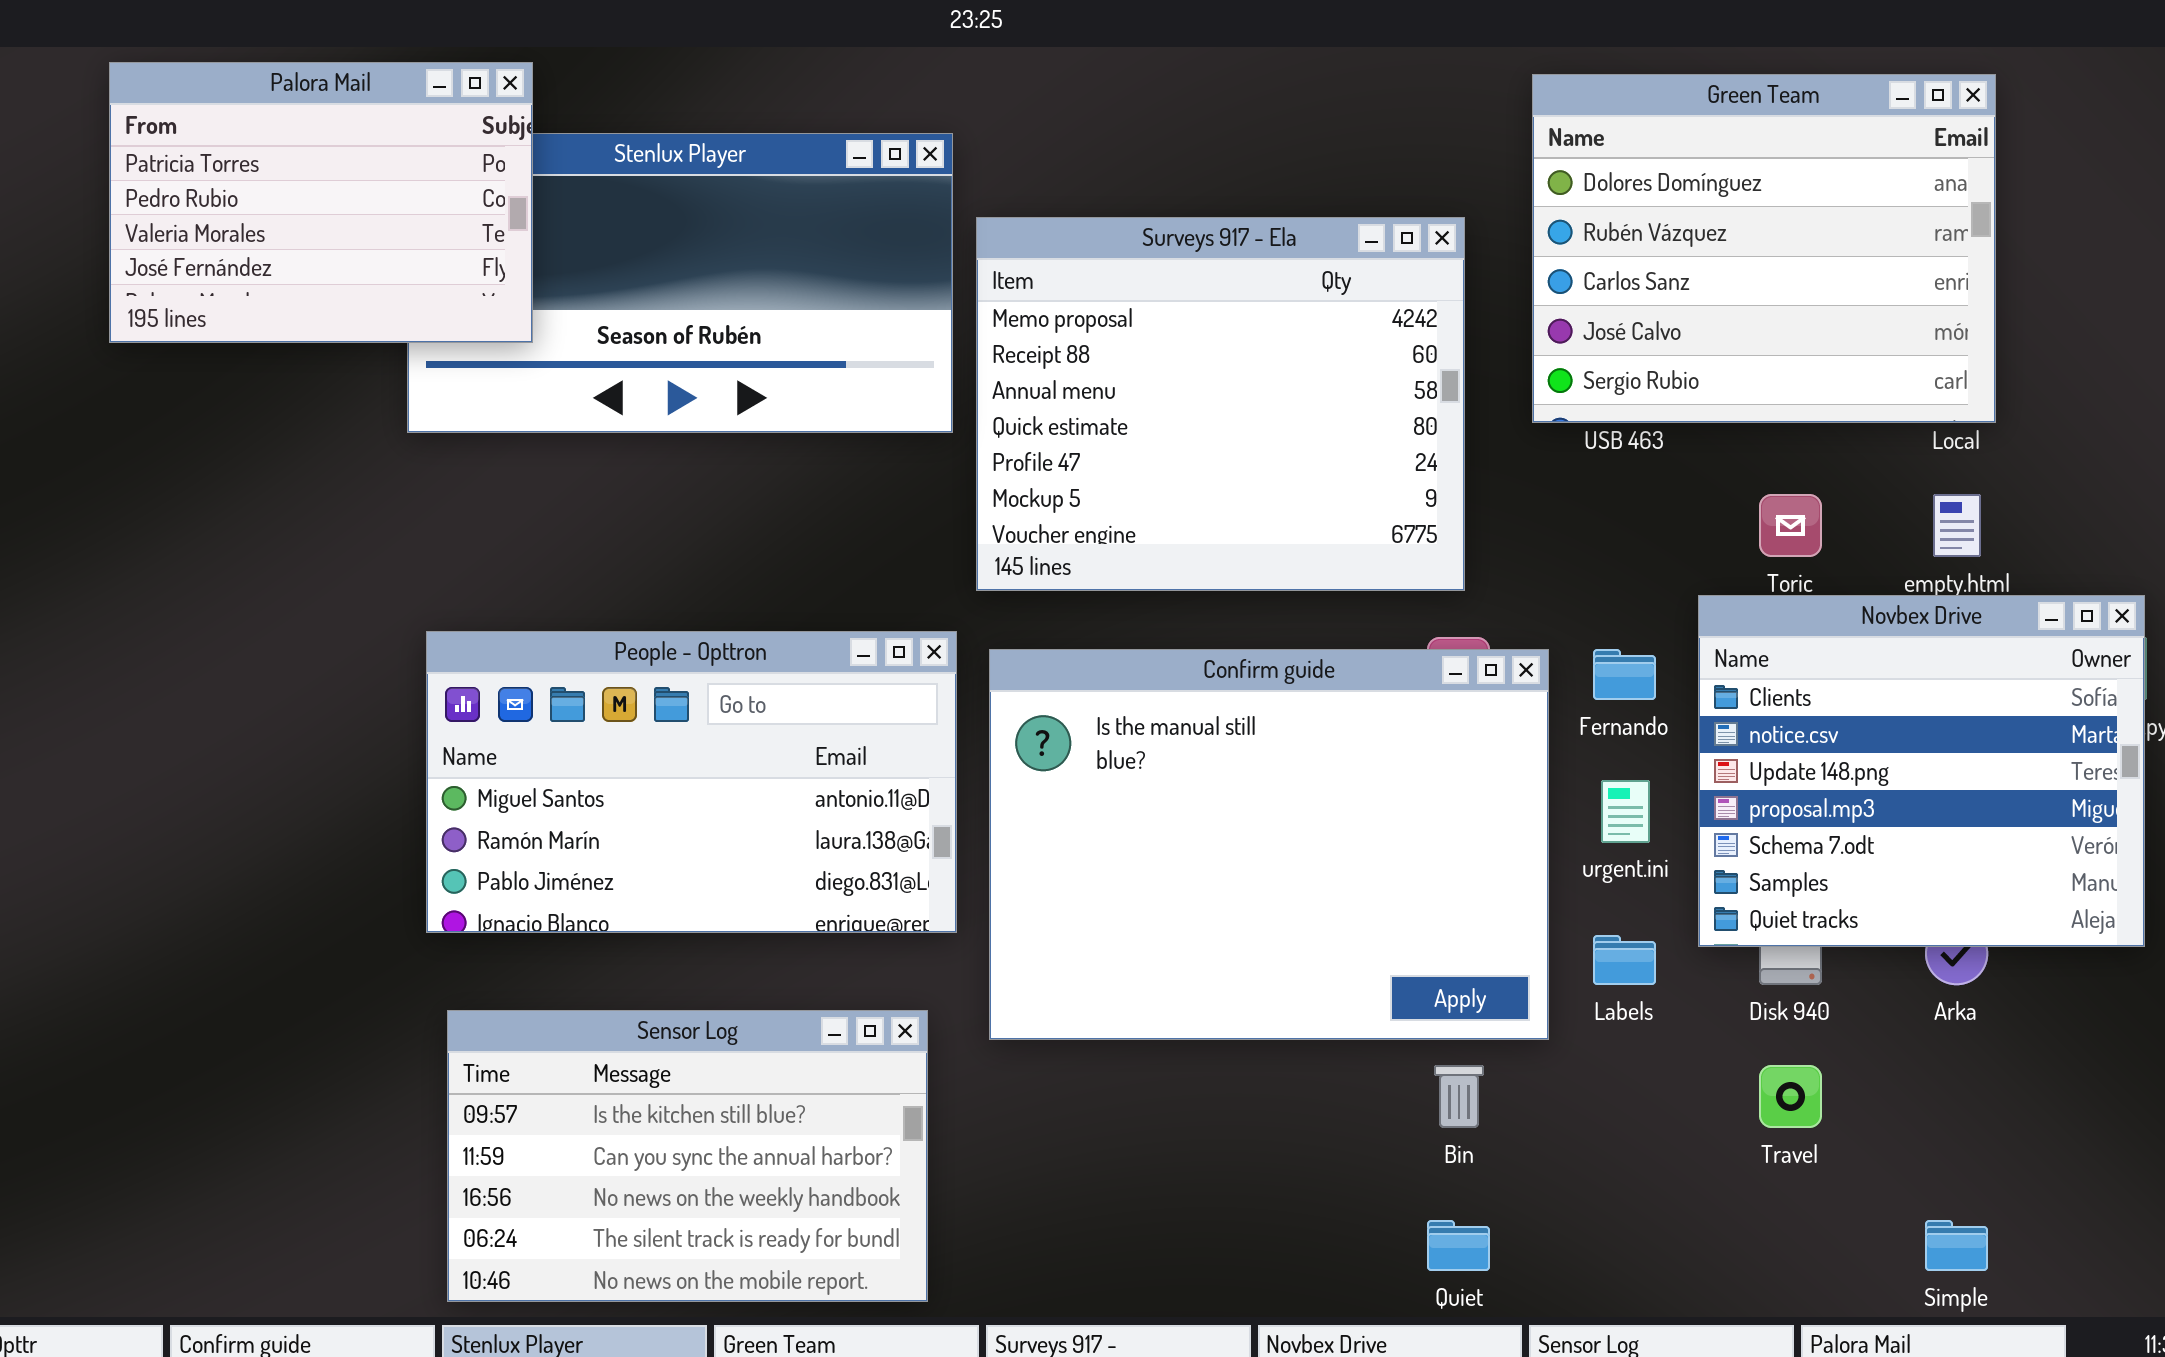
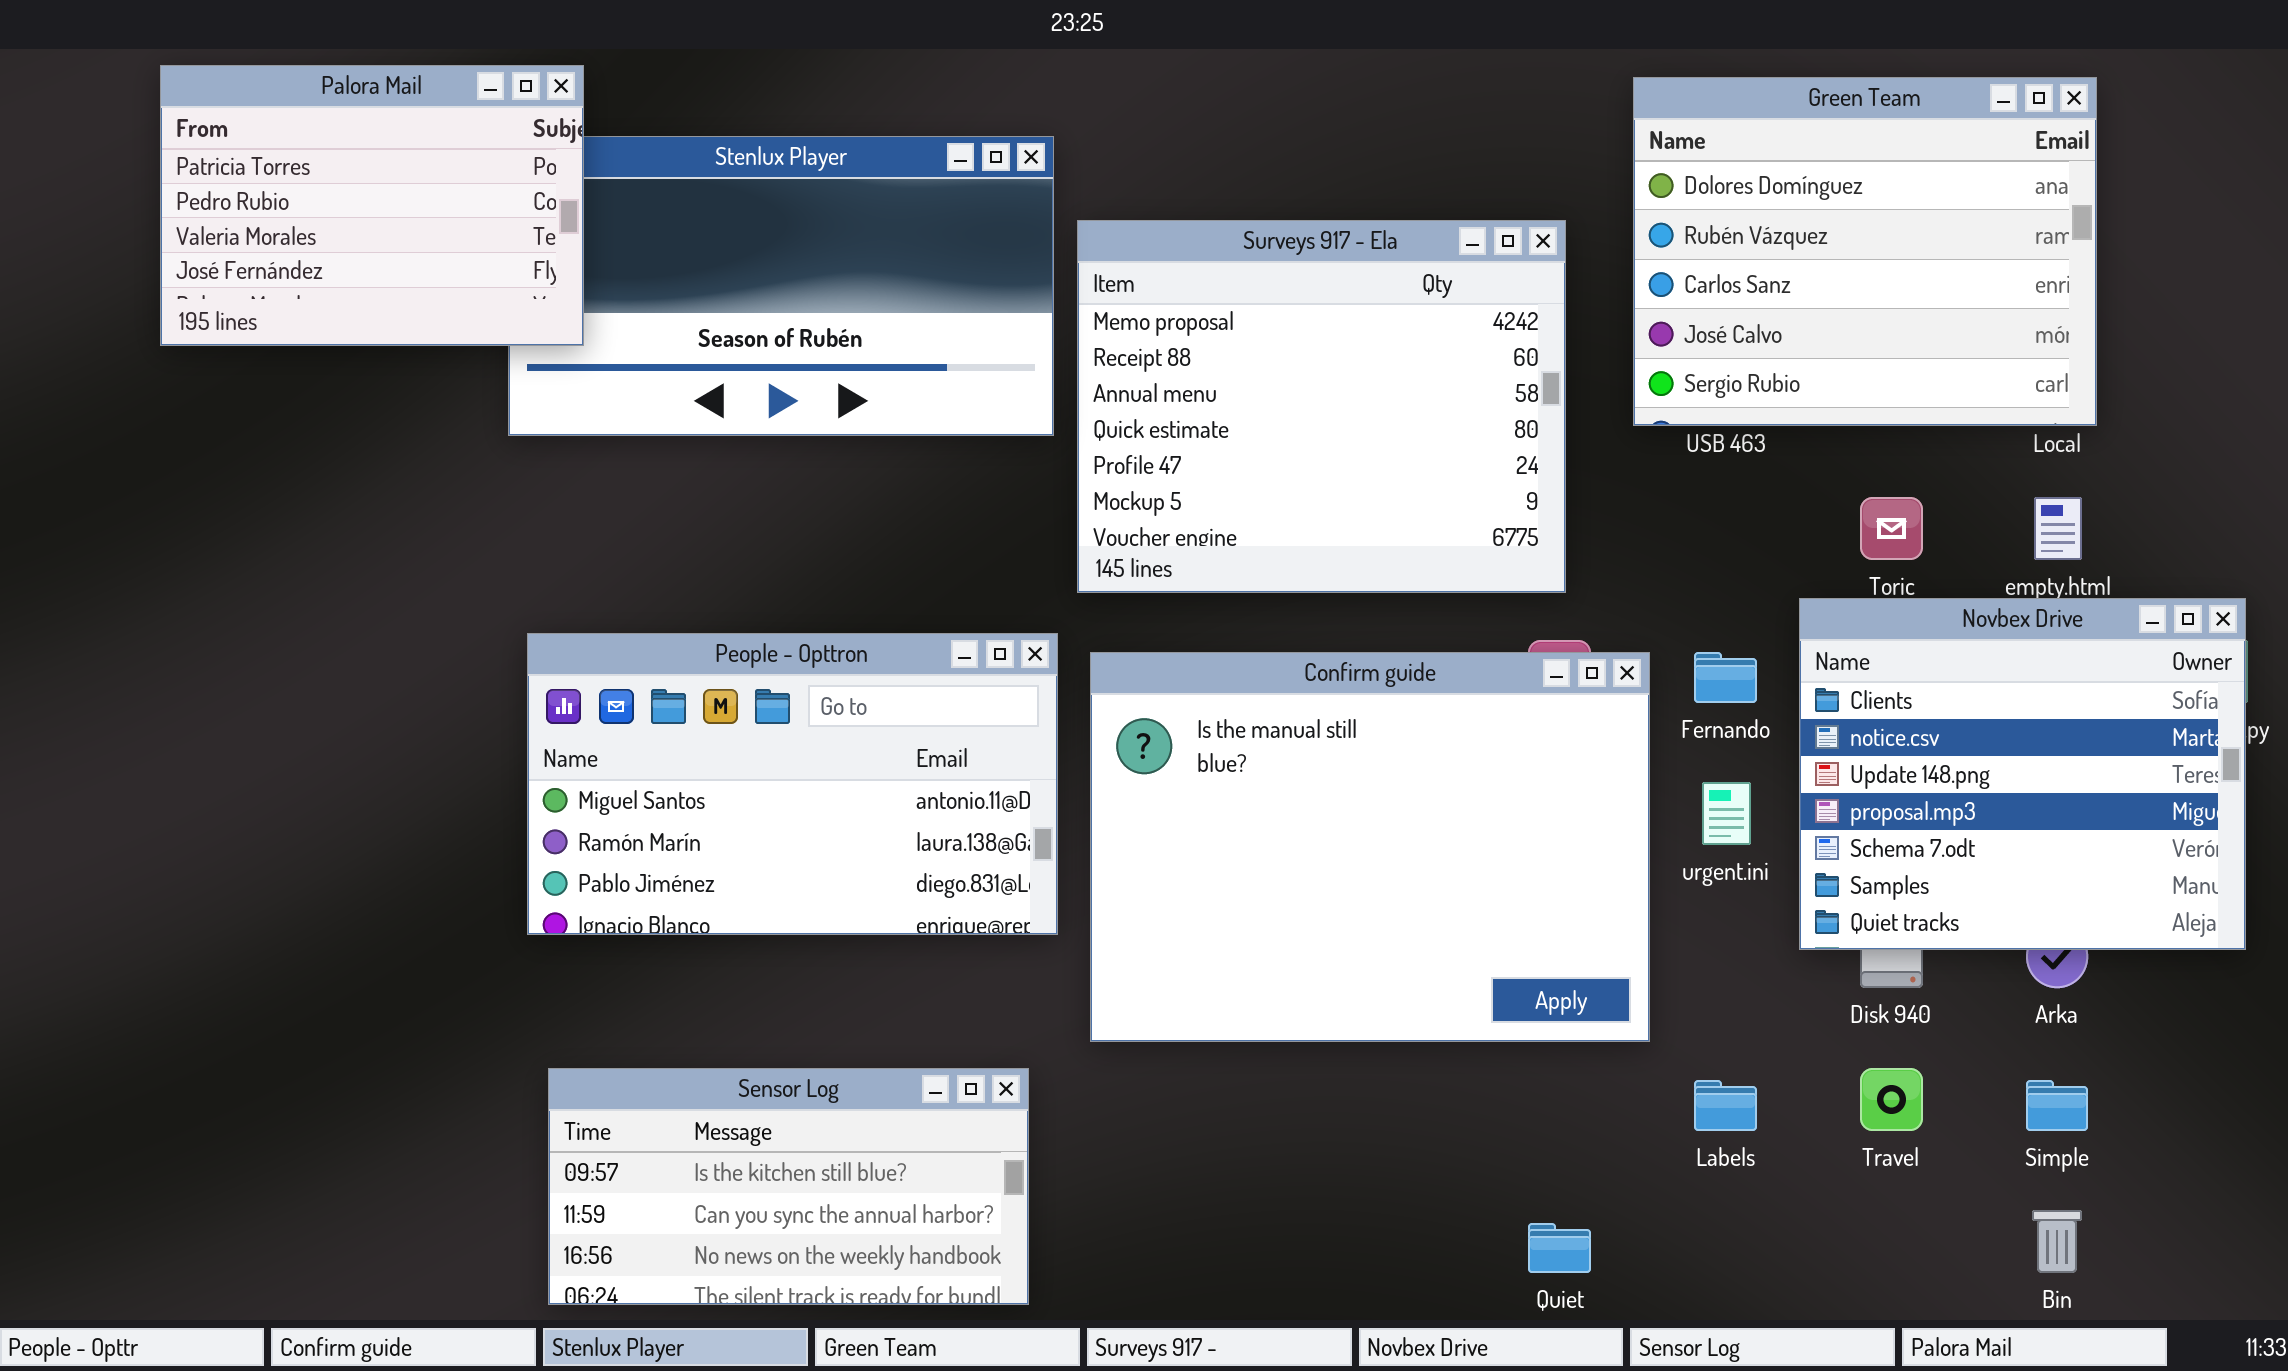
Palora Mail: [109,62,533,343] -> [160,65,584,346], moved
Labels: [1593,935,1656,985] -> [1694,1080,1757,1131], moved
Sensor Log: [447,1010,928,1302] -> [548,1068,1029,1305], resized
Bin: [1434,1065,1484,1128] -> [2032,1210,2082,1273], moved
Simple: [1925,1220,1988,1271] -> [2026,1080,2088,1131], moved

